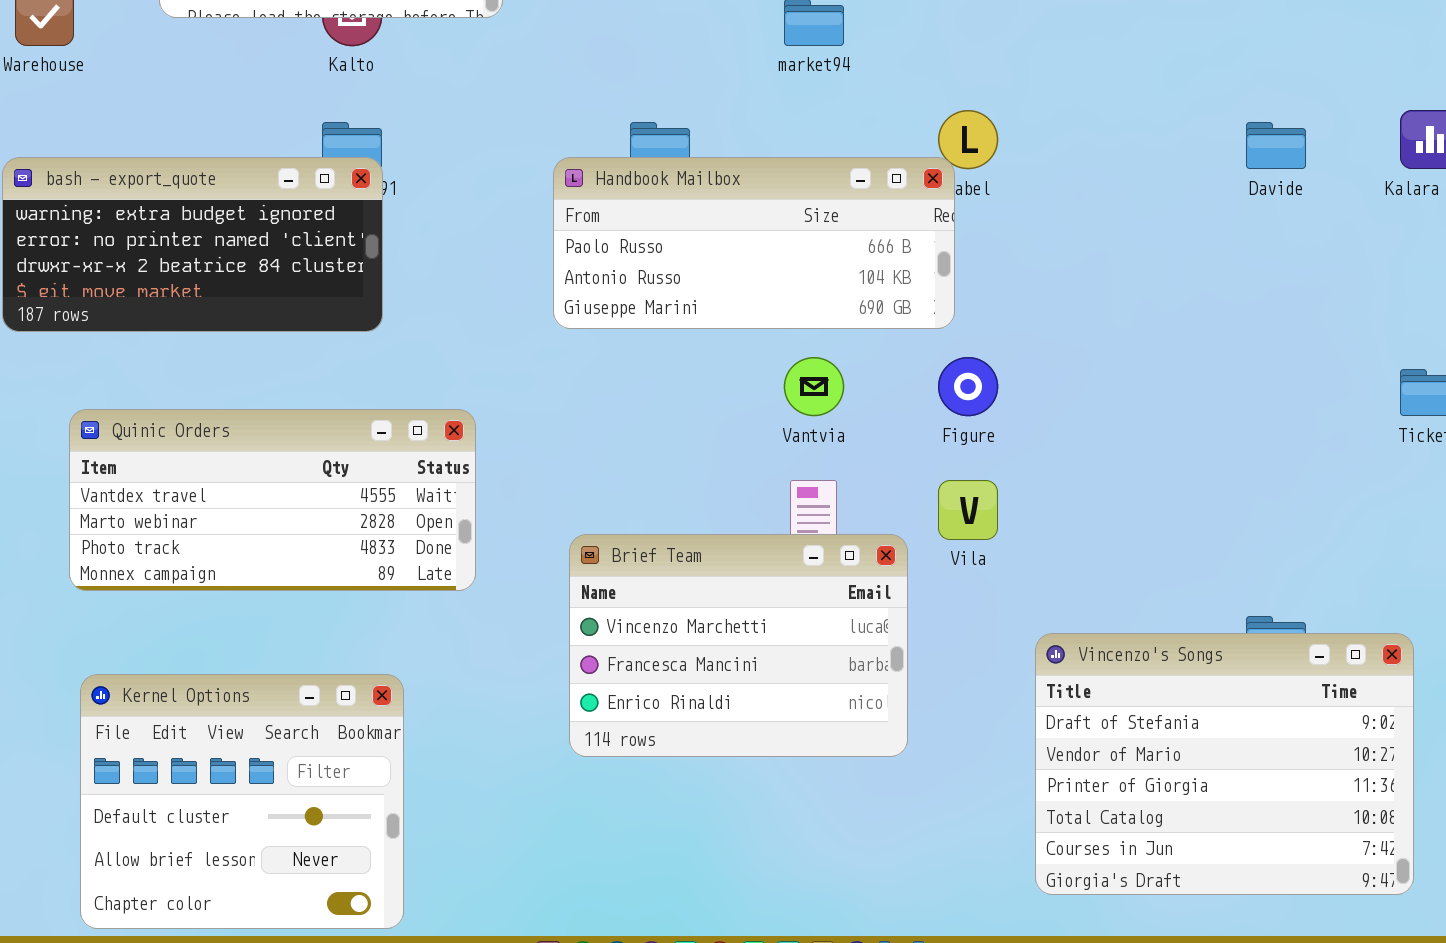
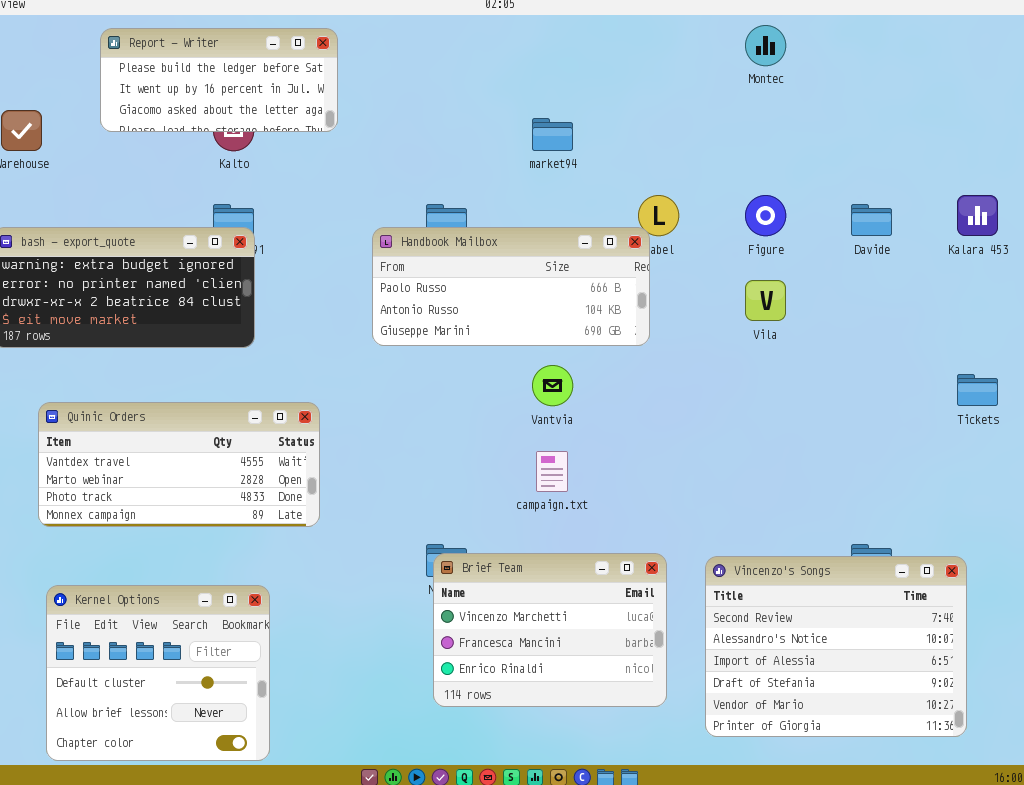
Figure: [938,357,998,416] -> [745,195,786,236], moved
Vila: [938,480,998,540] -> [745,280,786,321], moved
Brief Team: [569,534,908,757] -> [433,553,667,707], moved
Vincenzo's Songs: [1035,633,1414,895] -> [705,556,967,737], scrolled up 3 rows

